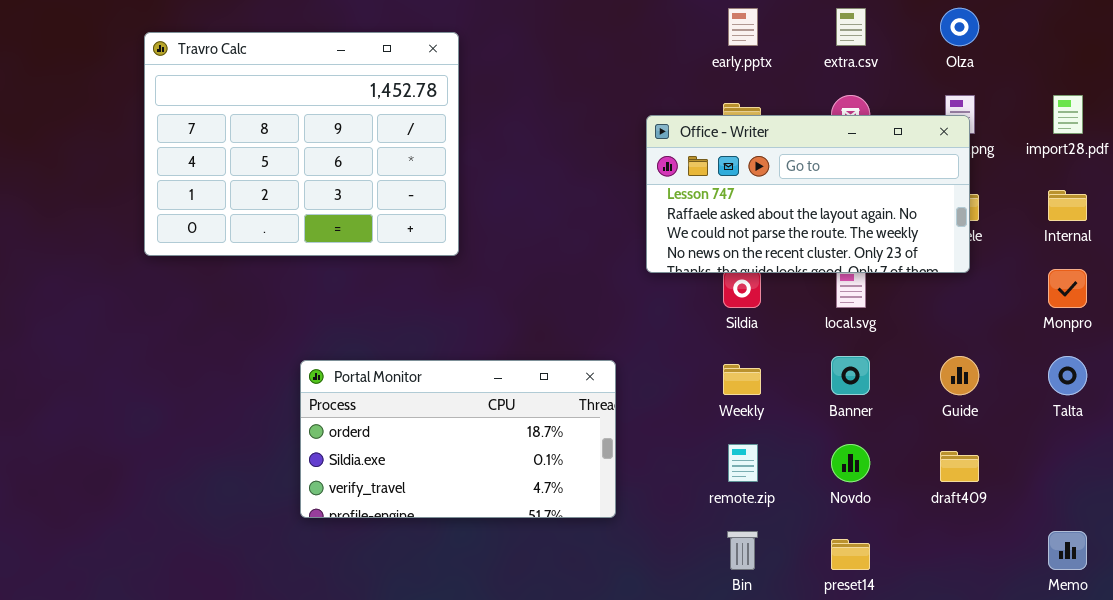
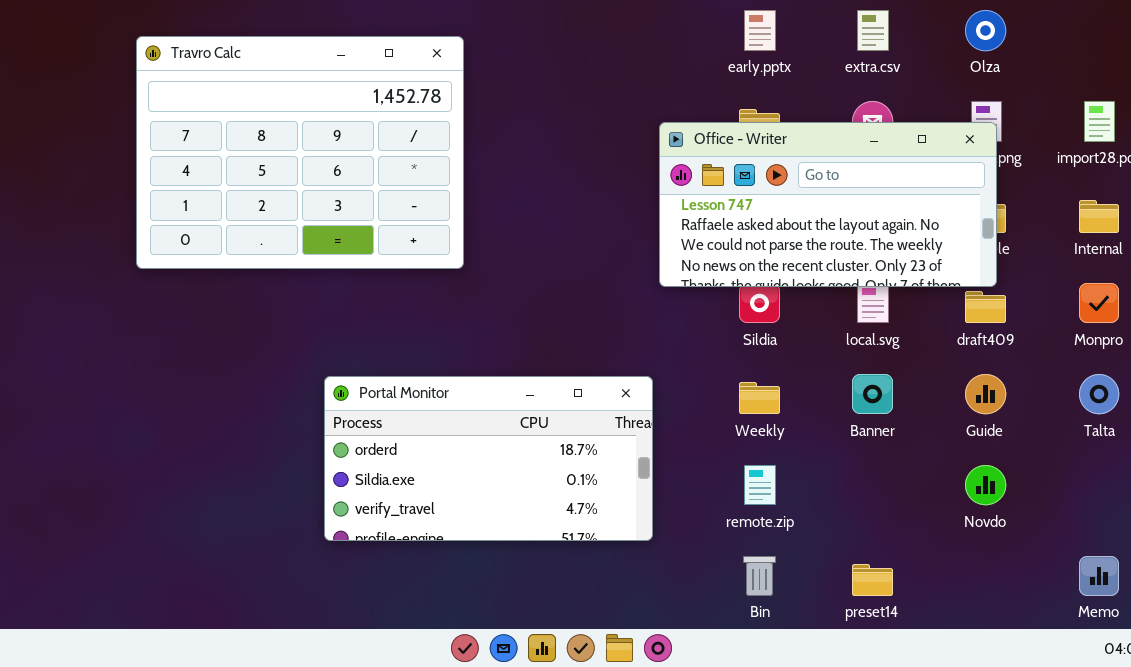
Portal Monitor: [300,360,616,518] -> [324,376,653,541], moved
Novdo: [831,444,870,482] -> [965,465,1006,505], moved
draft409: [940,451,979,482] -> [965,291,1006,323], moved

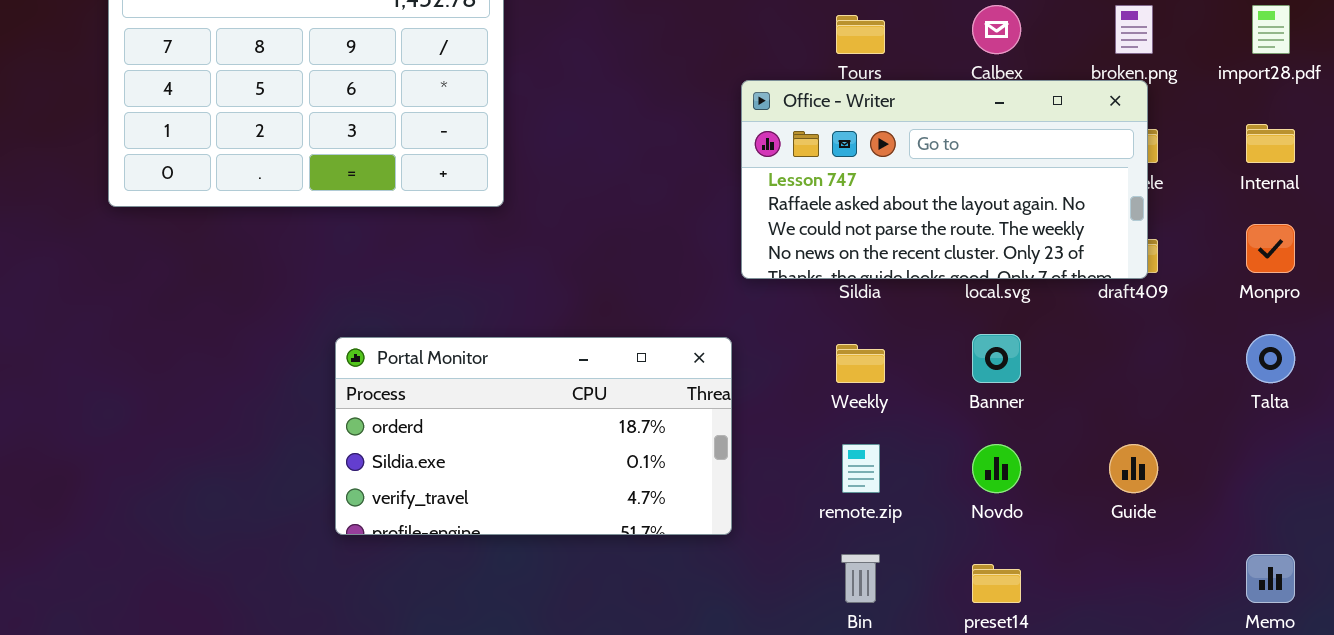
Office - Writer: [659,122,997,287] -> [741,80,1148,279], moved
Guide: [965,374,1006,414] -> [1109,444,1158,493], moved
Novdo: [965,465,1006,505] -> [972,444,1021,493], moved

